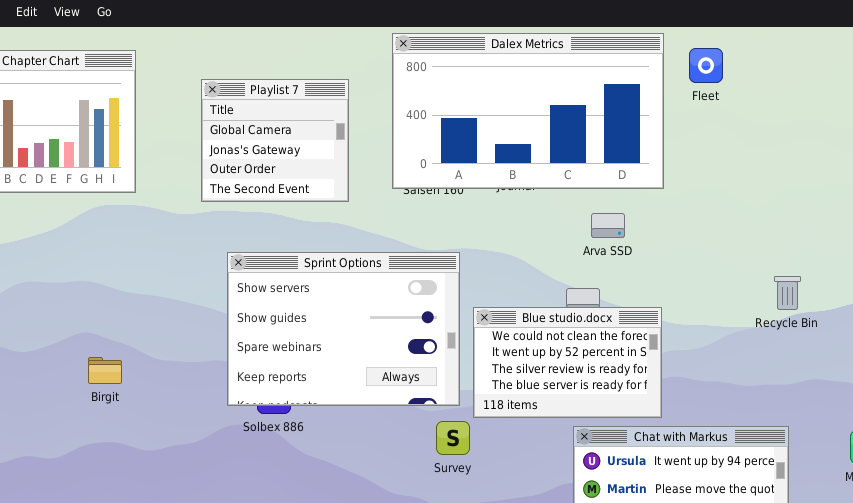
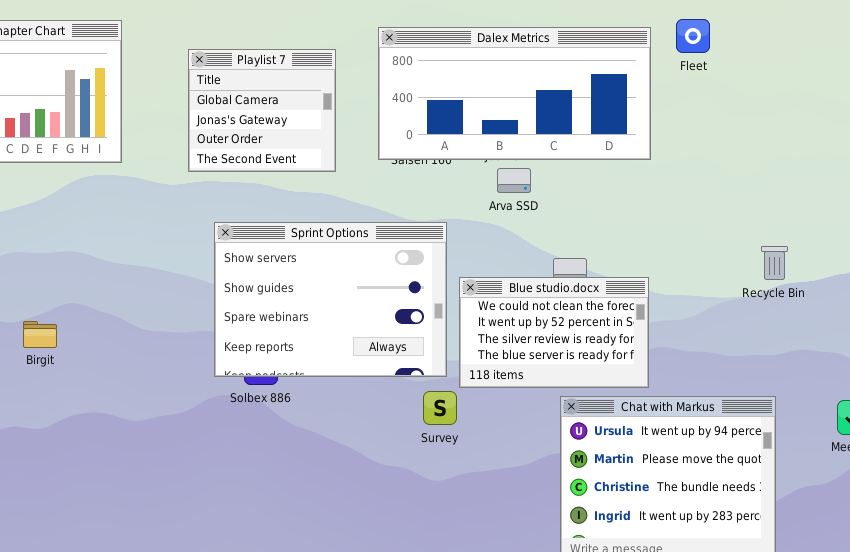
Dalex Metrics: [392,33,664,189] -> [378,27,651,160], resized
Arva SSD: [591,213,625,238] -> [497,168,531,193], moved
Birgit: [88,357,122,384] -> [23,321,57,348], moved

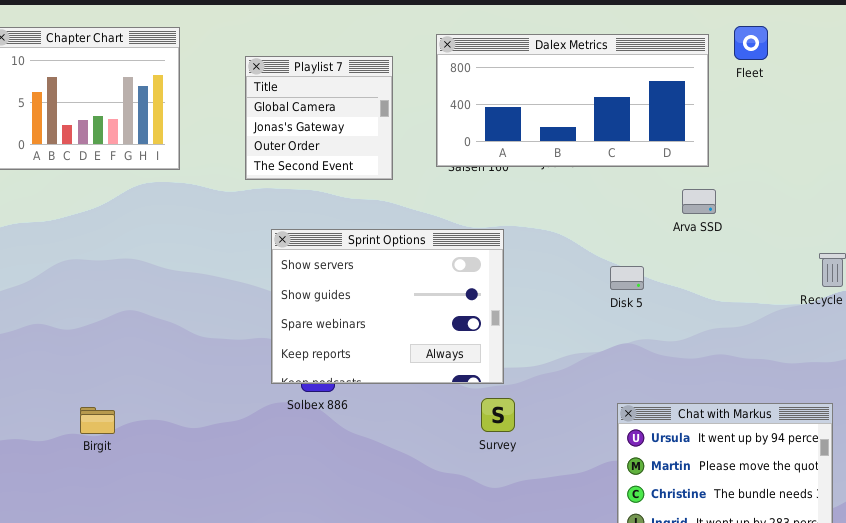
Arva SSD: [497,168,531,193] -> [682,189,716,214], moved
Blue studio.docx: [459,277,649,388] -> none, closed
Birgit: [23,321,57,348] -> [80,407,115,434], moved

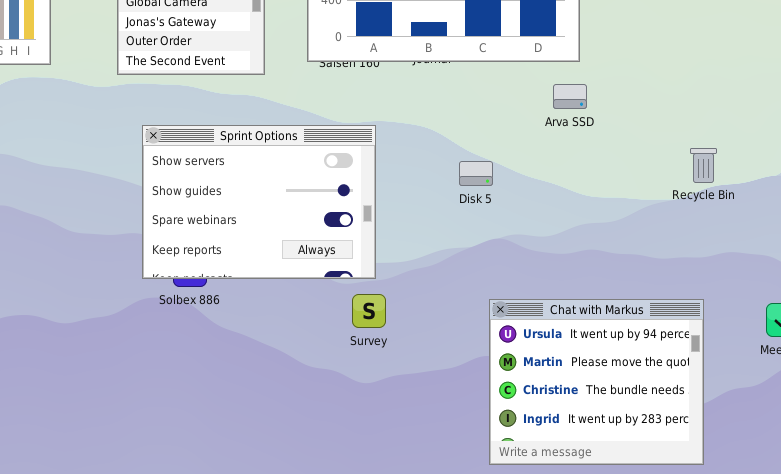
Disk 5: [610,266,644,290] -> [459,161,493,186], moved

